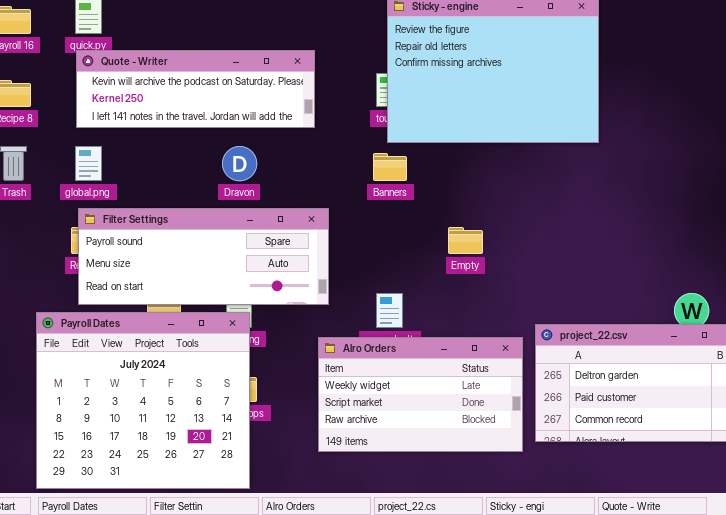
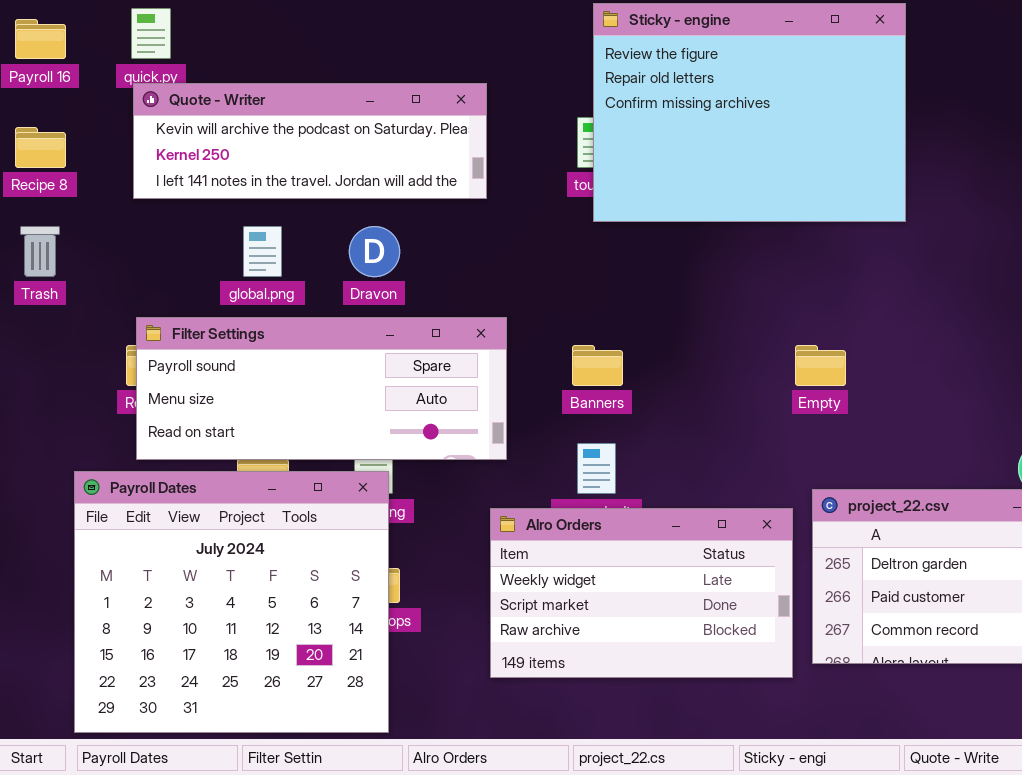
global.png: [75,146,102,181] -> [243,226,282,277], moved
Banners: [373,153,407,181] -> [572,345,623,386], moved
Empty: [448,227,483,254] -> [795,345,846,386], moved

